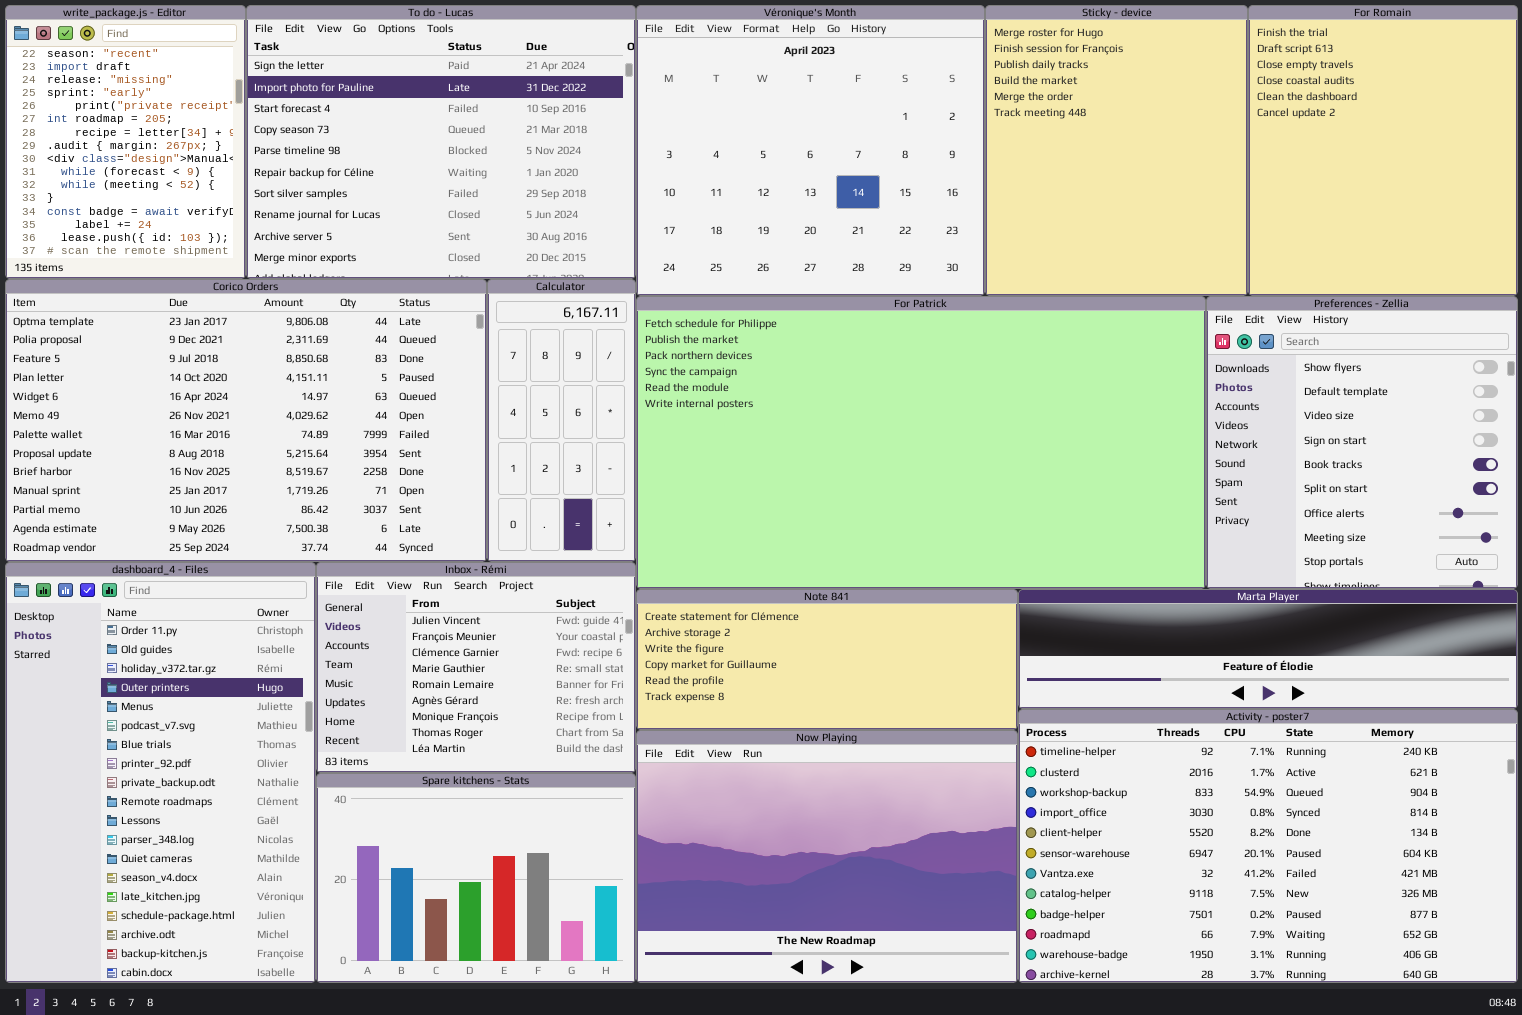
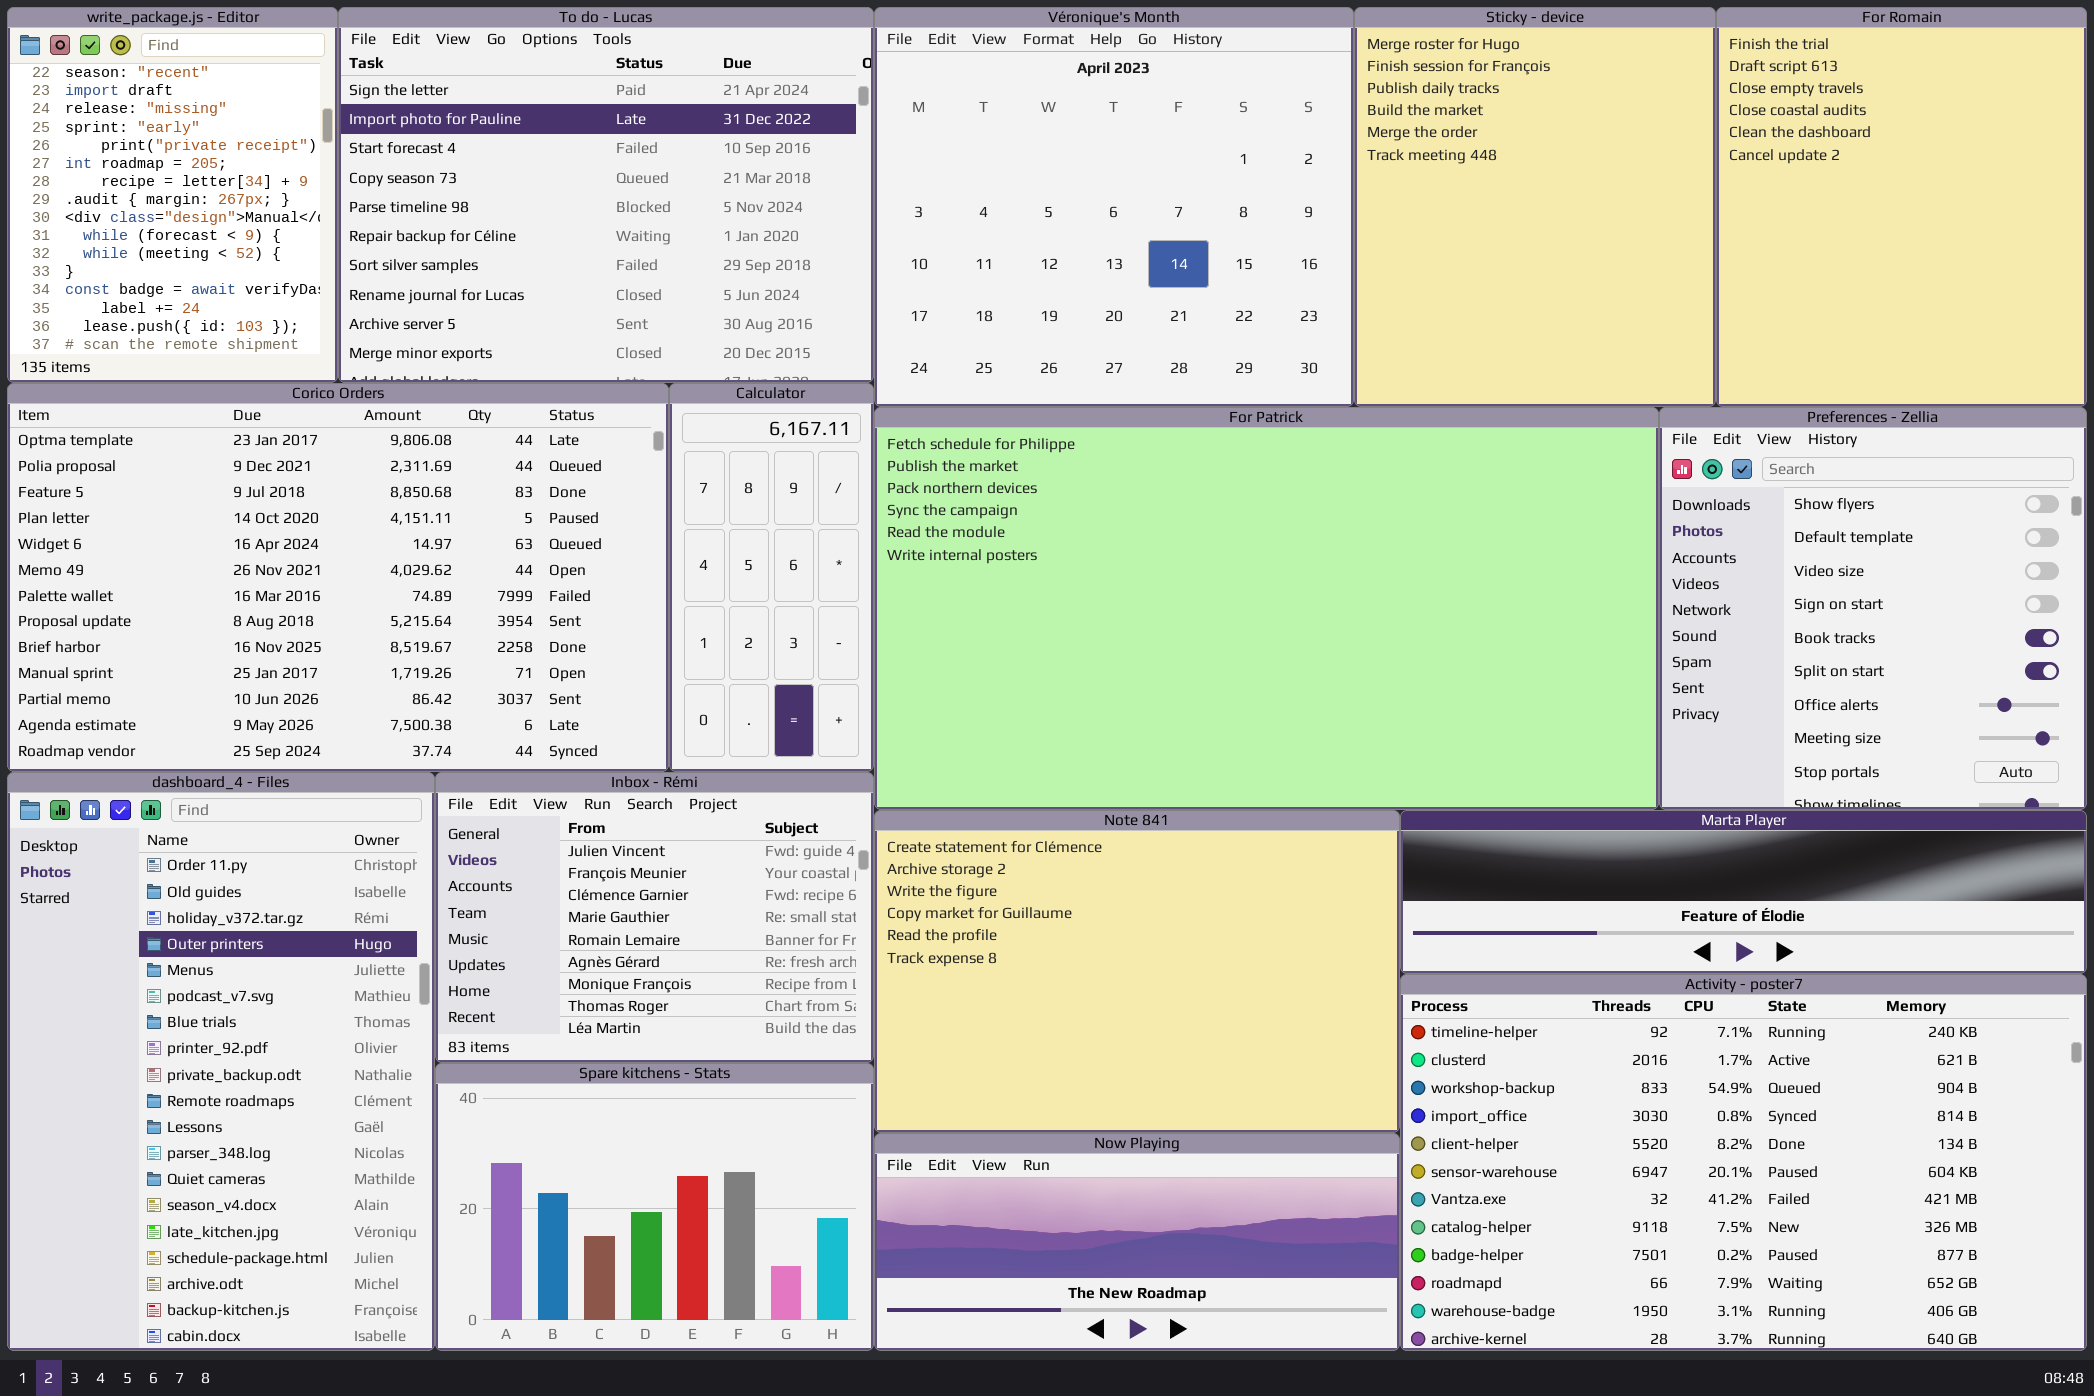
Note 841: [636,589,1018,730] -> [874,810,1400,1133], resized
Now Playing: [636,730,1018,983] -> [874,1133,1400,1351], resized

